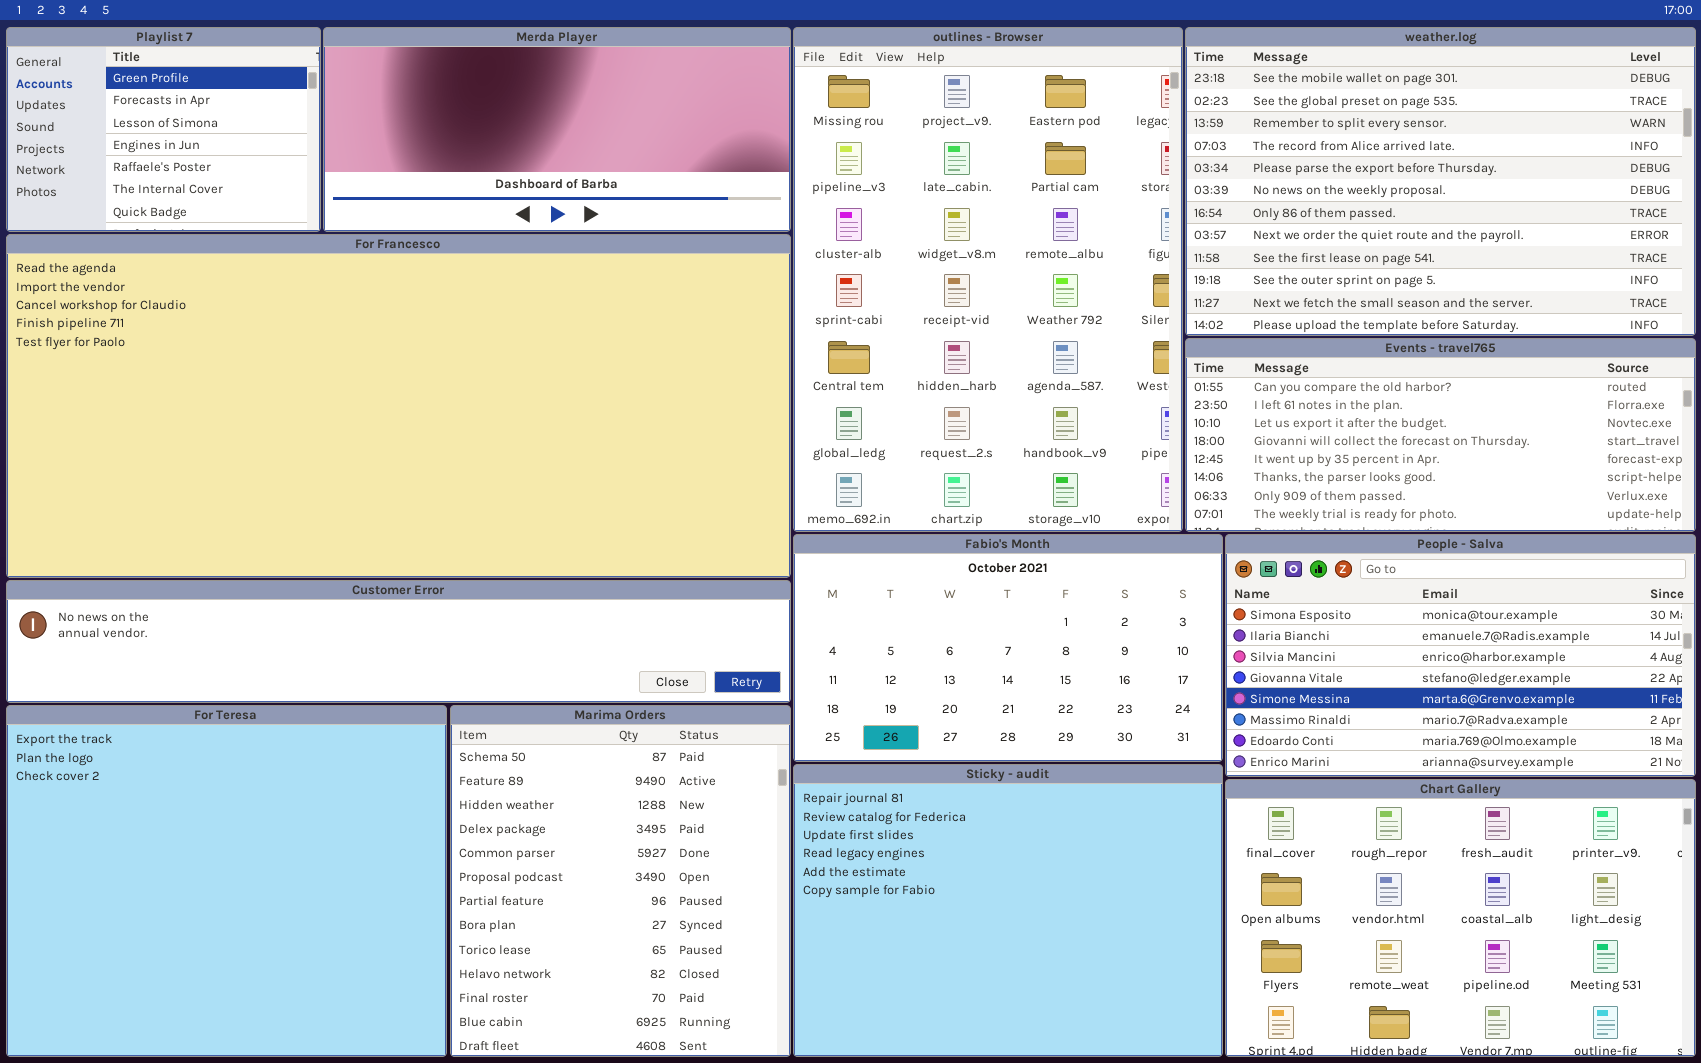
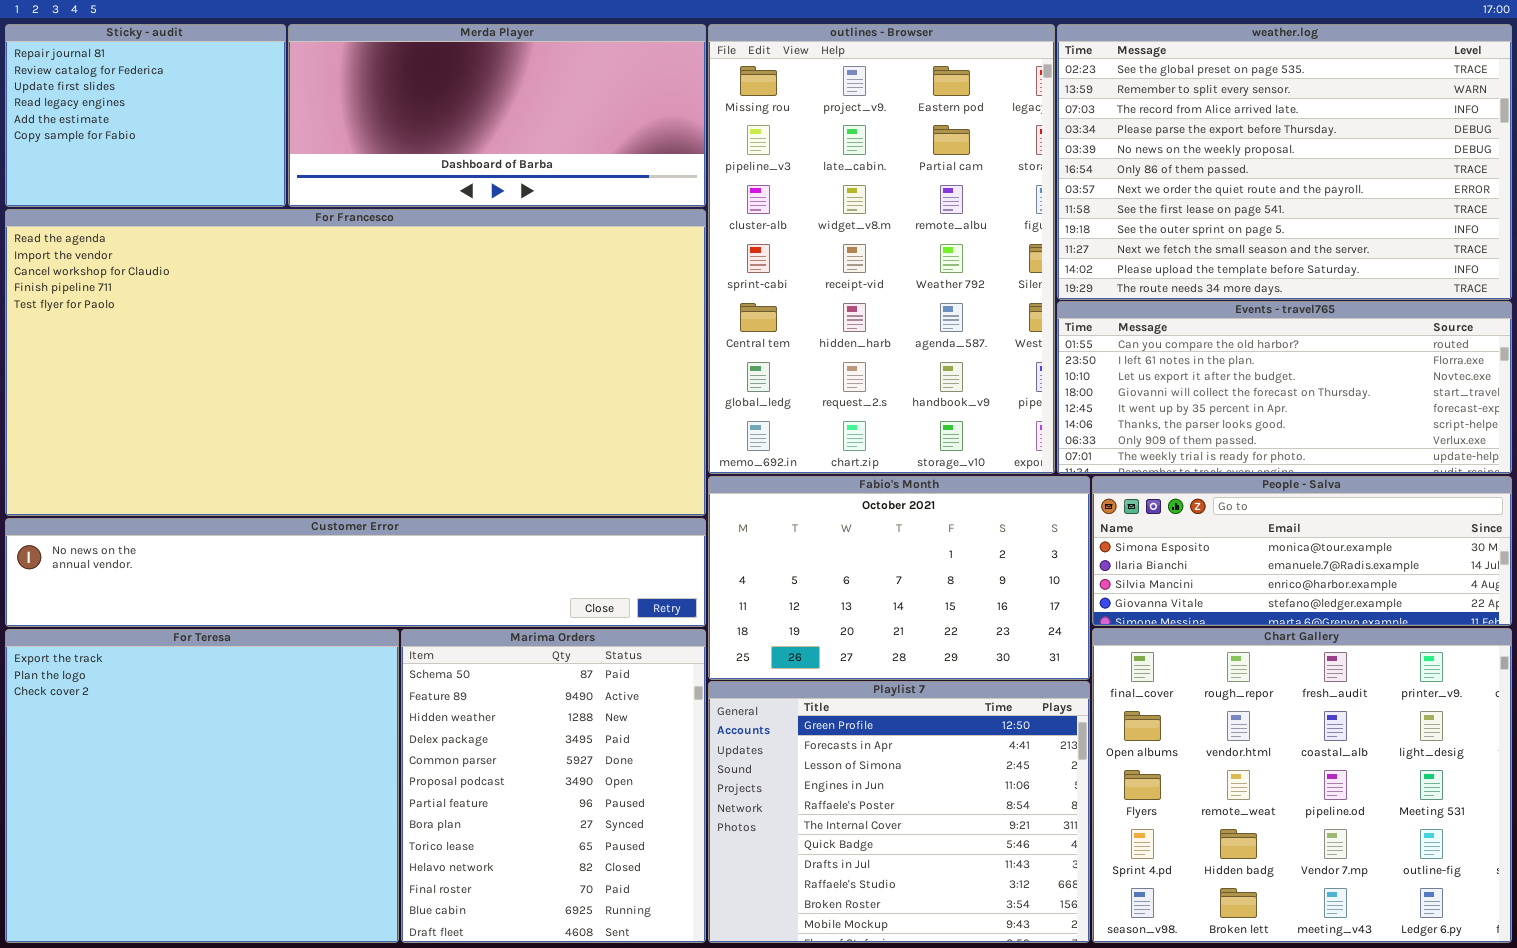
Playlist 7: [6,27,321,232] -> [708,681,1090,943], moved, resized
weather.log: [1185,27,1696,336] -> [1057,24,1512,300], scrolled down 1 row
People - Salva: [1225,534,1696,777] -> [1092,476,1512,626], resized
Sticky - audit: [793,764,1223,1057] -> [5,24,286,207], moved, resized
Chart Gallery: [1225,779,1696,1057] -> [1092,628,1512,943], resized

